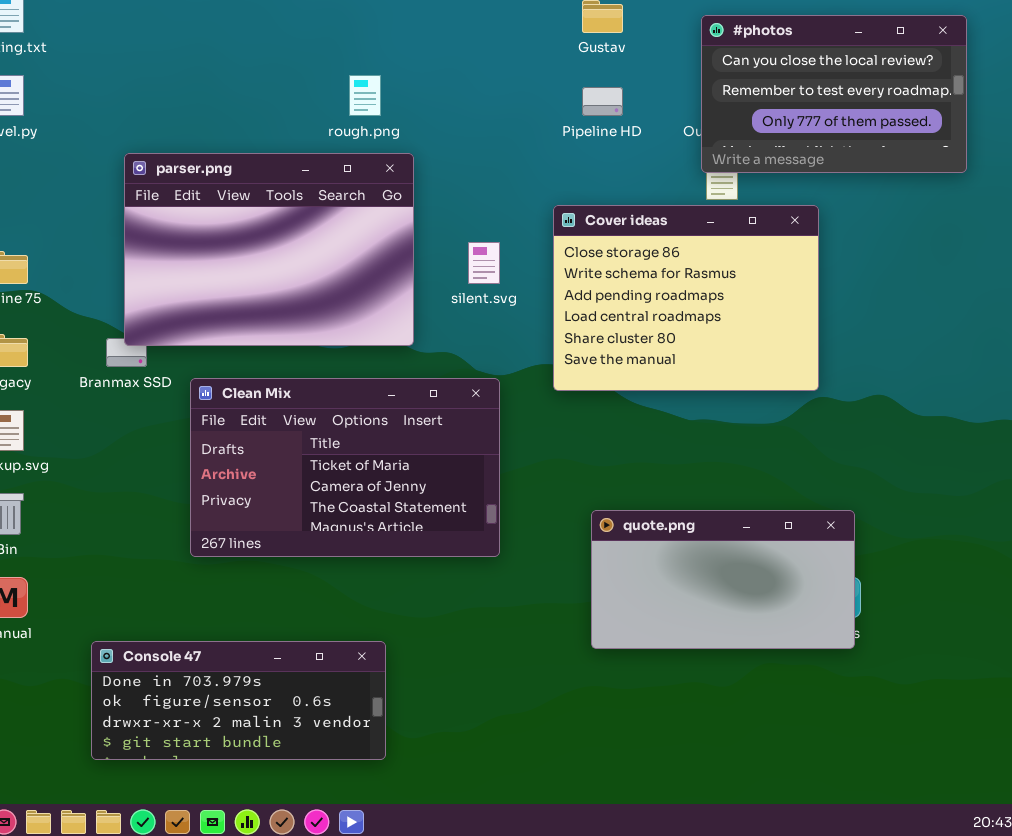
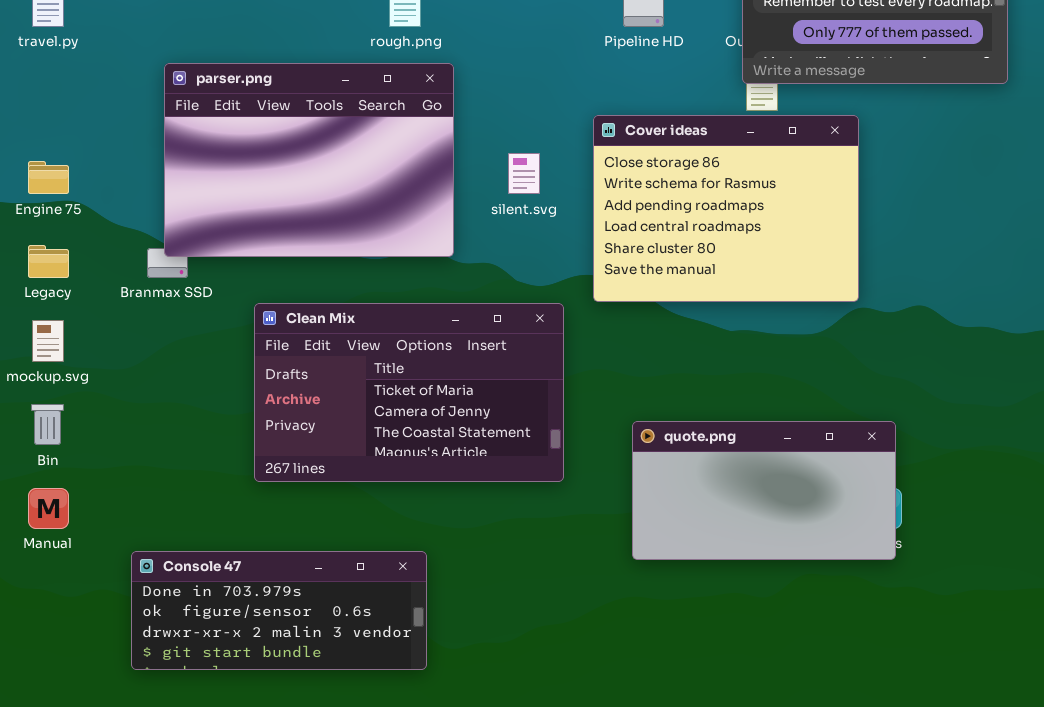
Clean Mix: [190,378,500,557] -> [254,303,564,482], moved

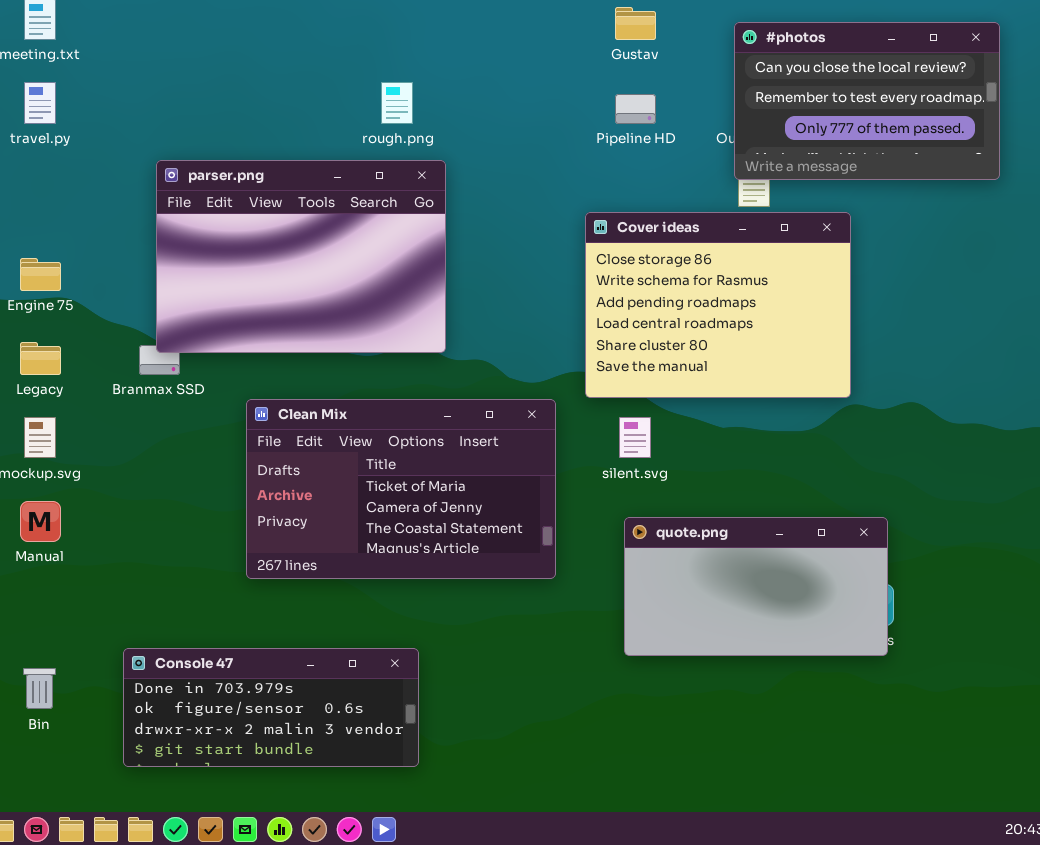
silent.svg: [508,153,540,194] -> [619,417,651,458], moved
Bin: [31,404,64,445] -> [23,668,56,709], moved
Manual: [28,488,69,529] -> [20,501,61,542], moved

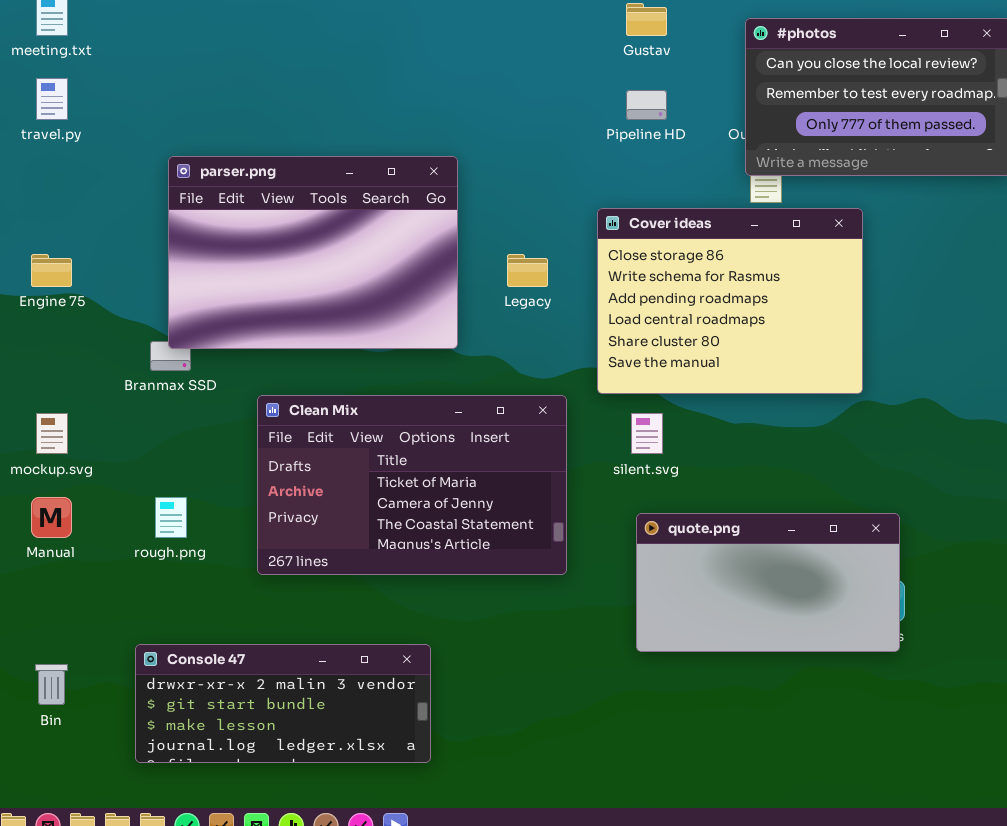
rough.png: [381,82,413,124] -> [155,497,187,538], moved
Legacy: [20,342,61,375] -> [507,254,548,287], moved
Console 47: [123,648,419,767] -> [135,644,431,763], scrolled down 2 rows

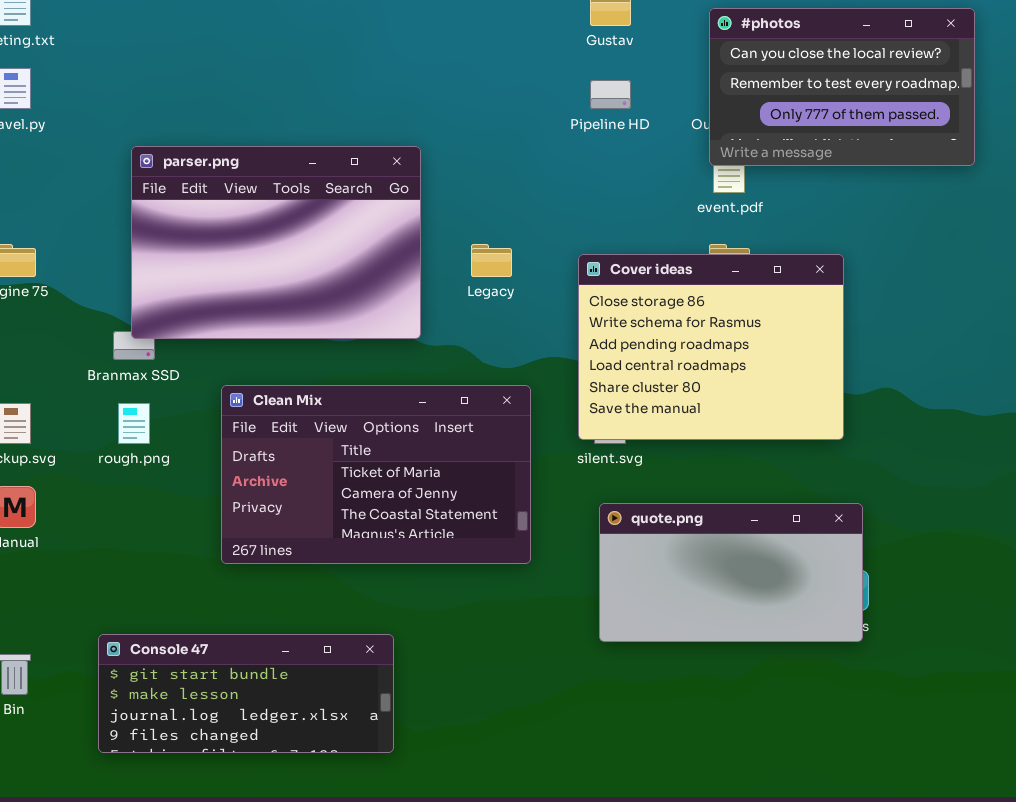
Cover ideas: [597,208,863,394] -> [578,254,844,440], moved
rough.png: [155,497,187,538] -> [118,403,150,444], moved
Console 47: [135,644,431,763] -> [98,634,394,753], scrolled down 1 row

